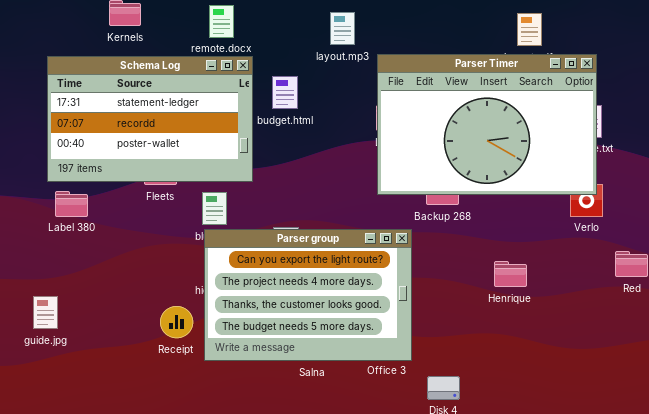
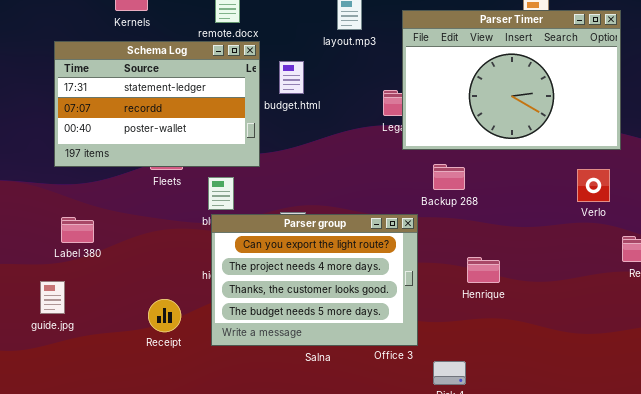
Parser Timer: [377,54,597,195] -> [402,10,621,150], moved
Label 380: [55,191,88,217] -> [61,217,94,243], moved
Henrique: [494,261,527,287] -> [467,257,500,283], moved
Receipt: [160,306,193,338] -> [148,299,181,332], moved

